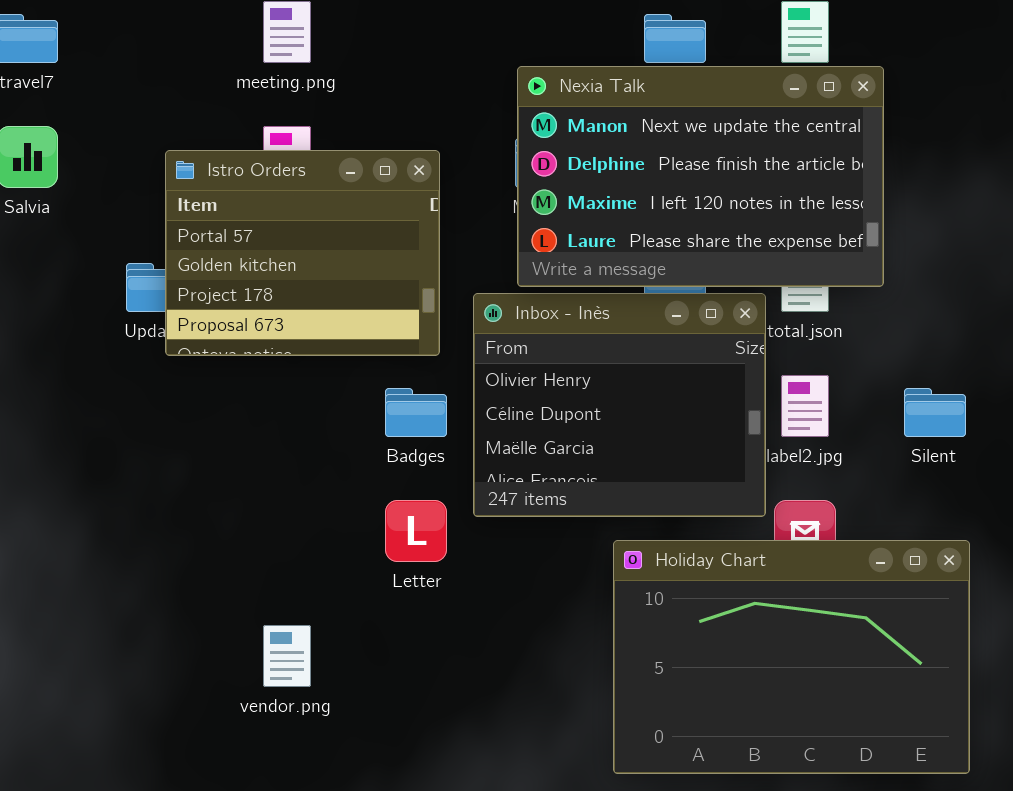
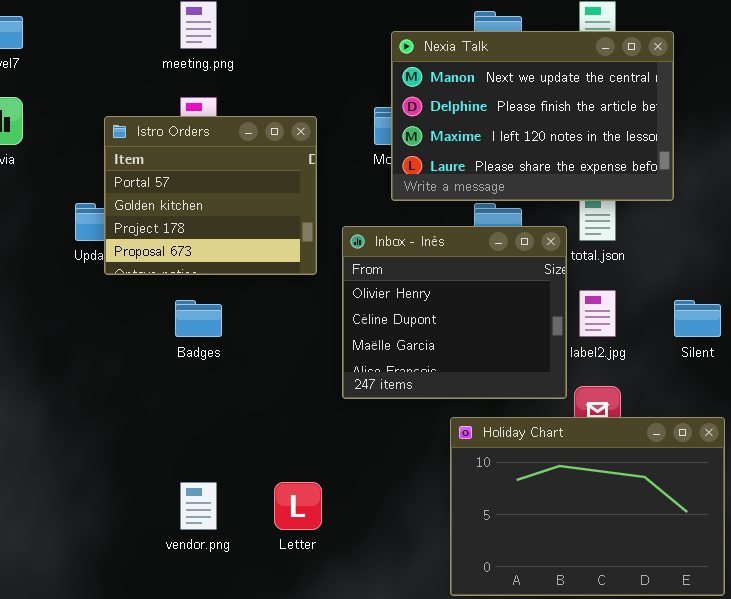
Nexia Talk: [517,66,884,287] -> [391,31,674,201], moved
Badges: [385,388,447,437] -> [175,300,222,337], moved
Letter: [385,500,447,562] -> [274,482,322,530], moved

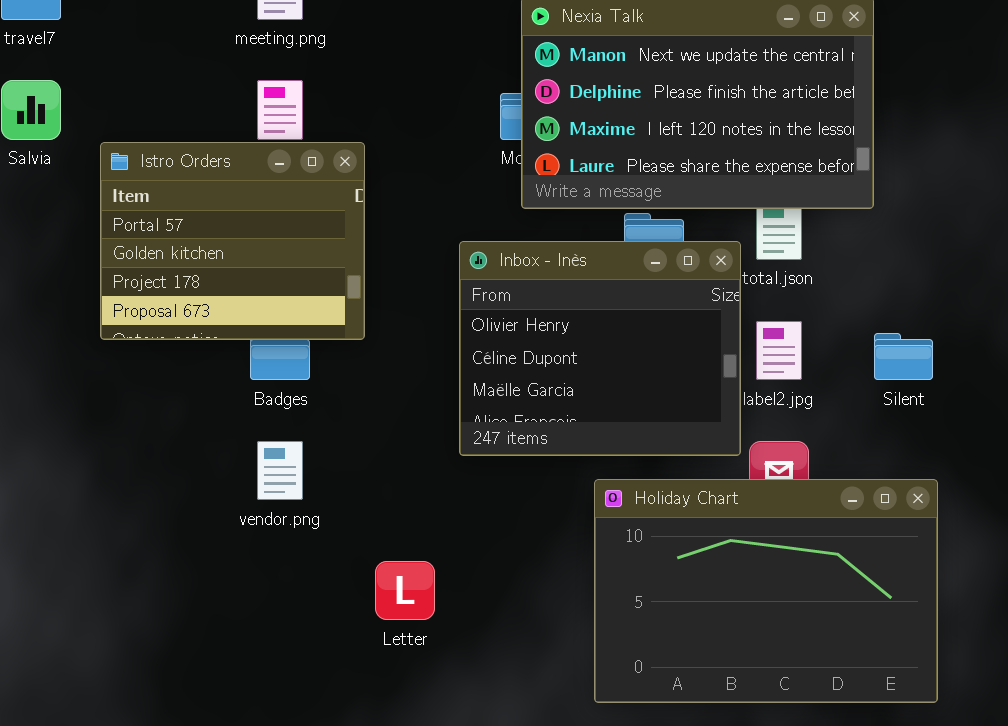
Istro Orders: [104,116,317,275] -> [100,142,365,340], moved
vendor.png: [180,482,217,530] -> [257,441,303,500], moved

